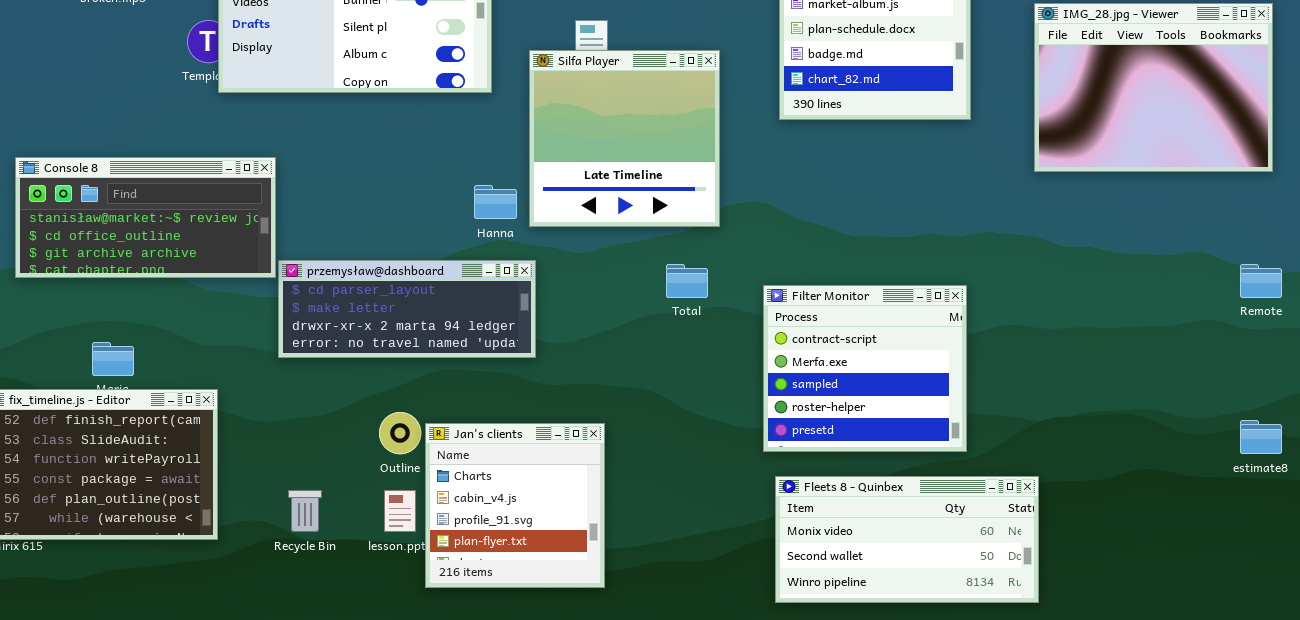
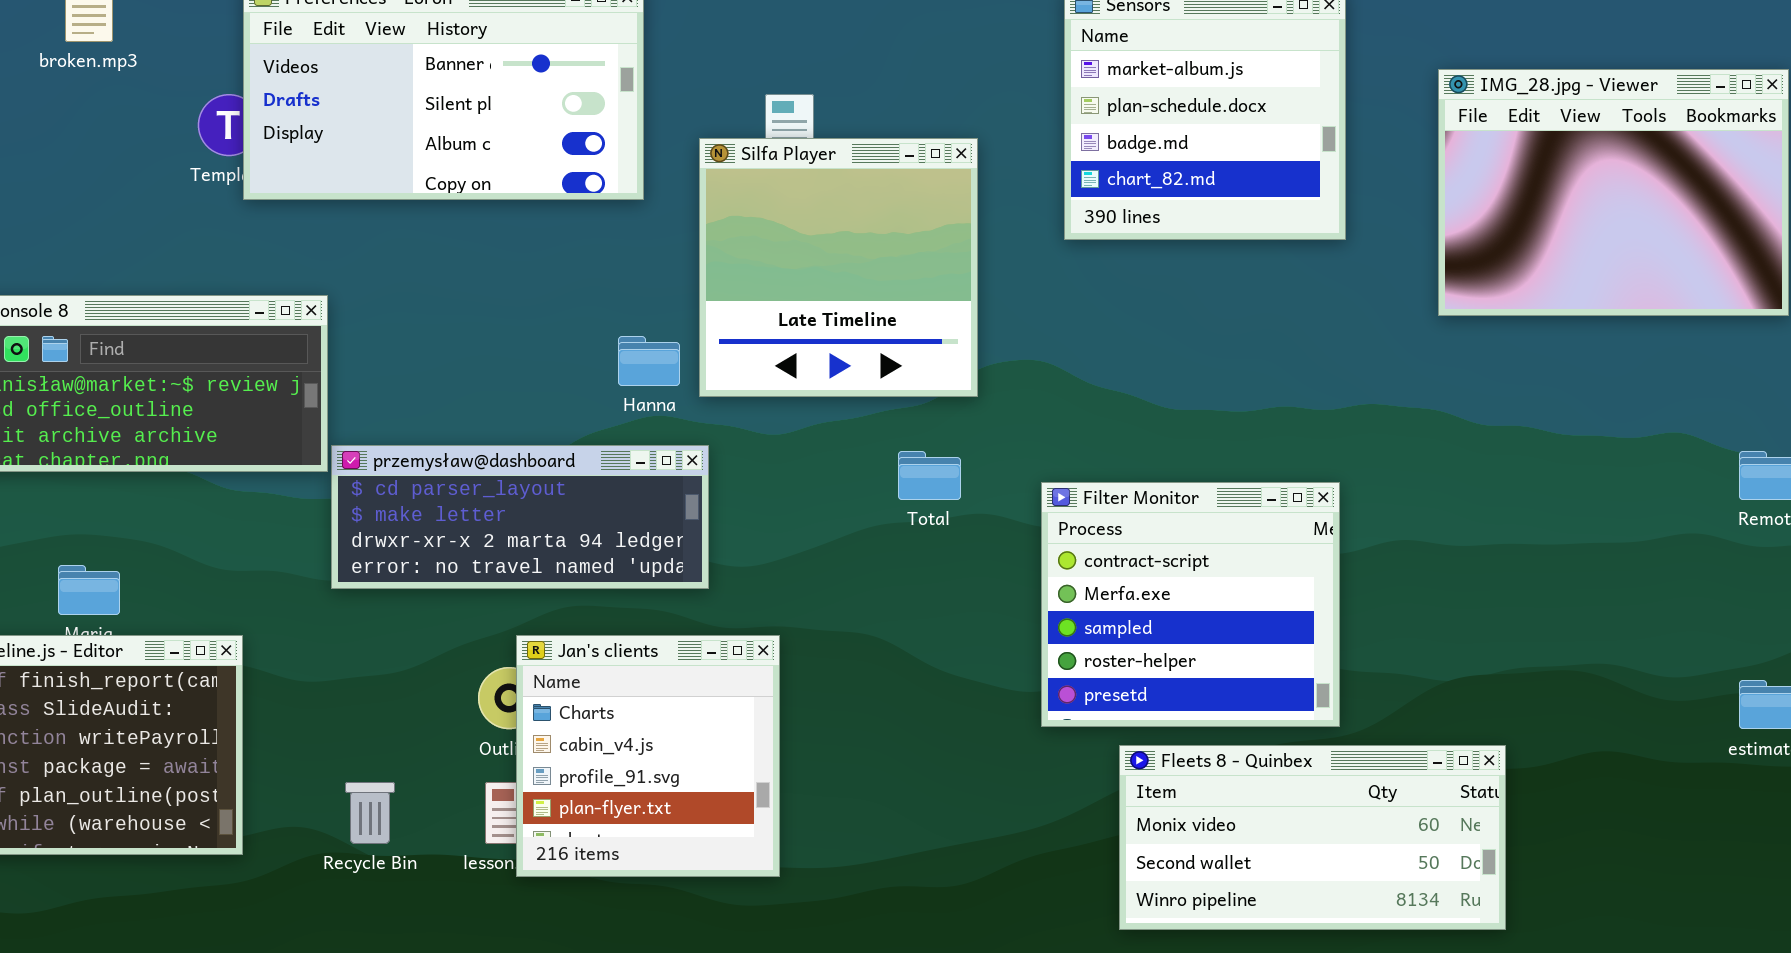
Jan's clients: [425,423,605,588] -> [516,635,780,877], moved
Fleets 8 - Quinbex: [775,476,1039,603] -> [1119,745,1506,930], moved

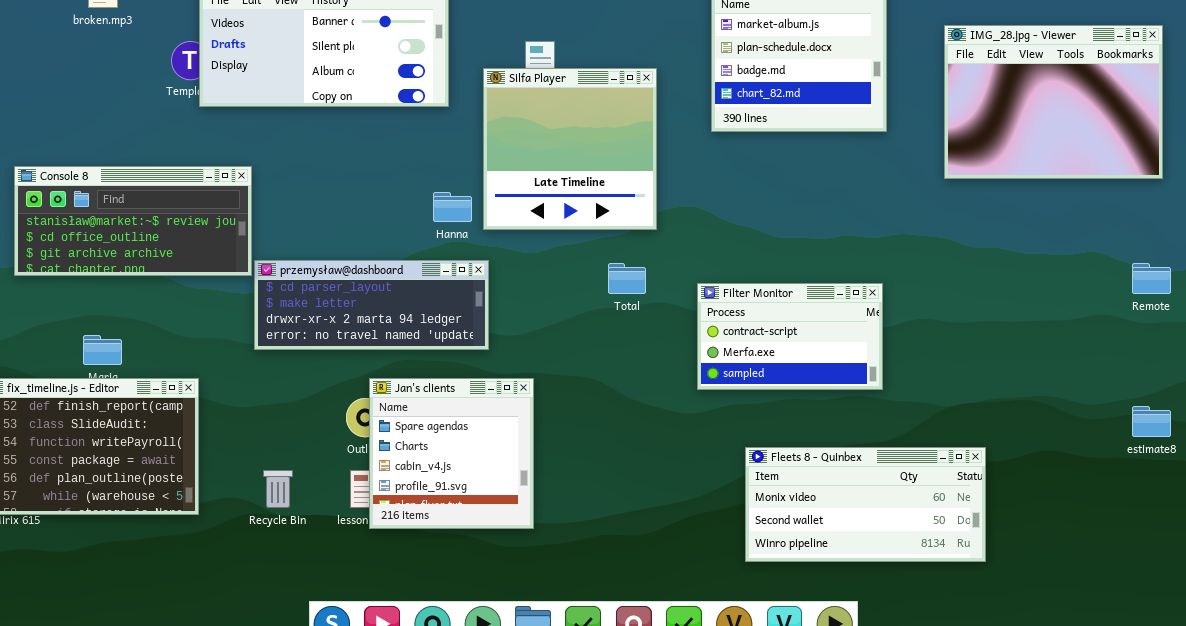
Filter Monitor: [1041,482,1340,727] -> [697,283,883,390], resized
Jan's clients: [516,635,780,877] -> [369,378,534,529], scrolled up 1 row

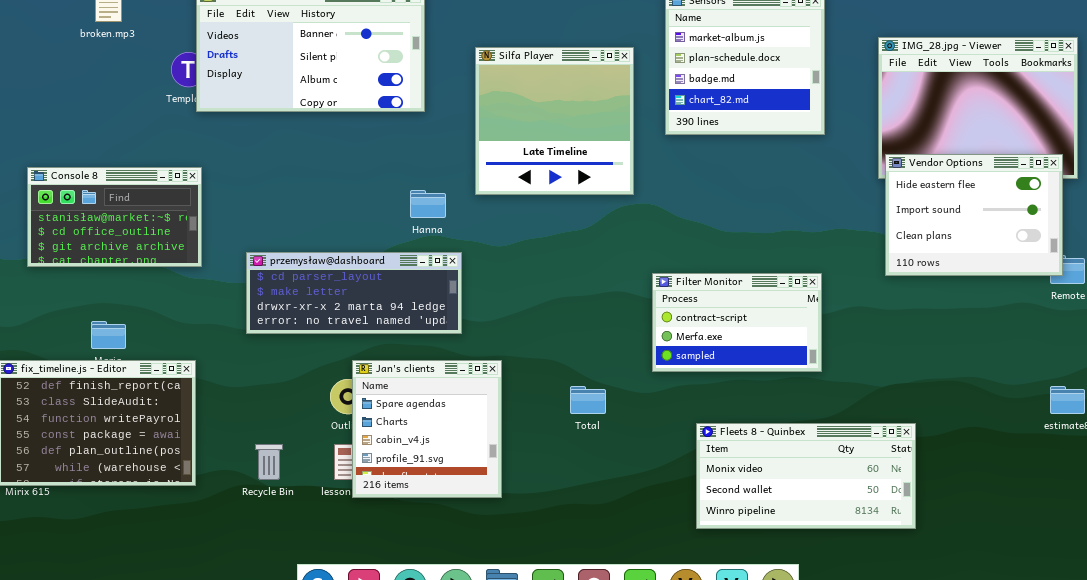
Silfa Player: [483,68,657,230] -> [475,47,634,195], moved
Vendor Options: none -> [885,154,1063,276], opened
Console 8: [14,166,252,276] -> [27,167,202,267], resized
Total: [608,263,646,294] -> [570,386,606,414], moved

